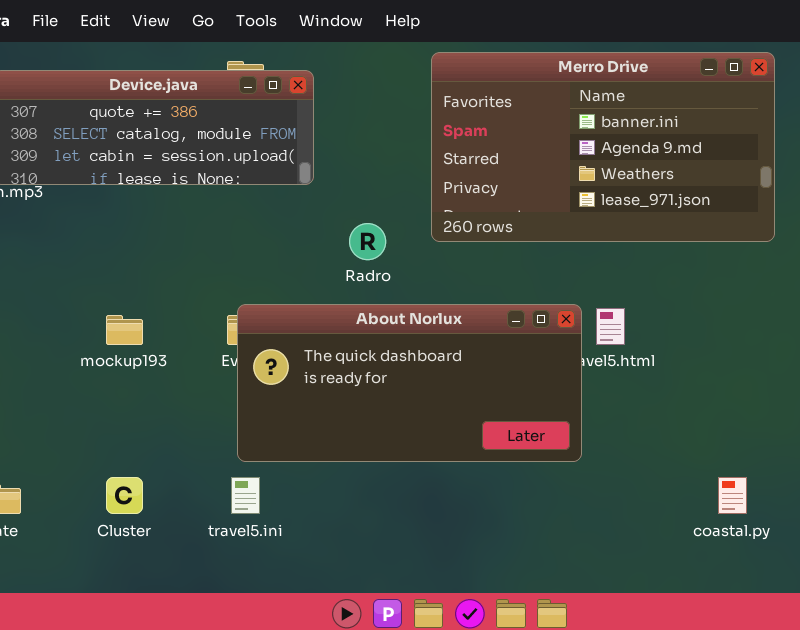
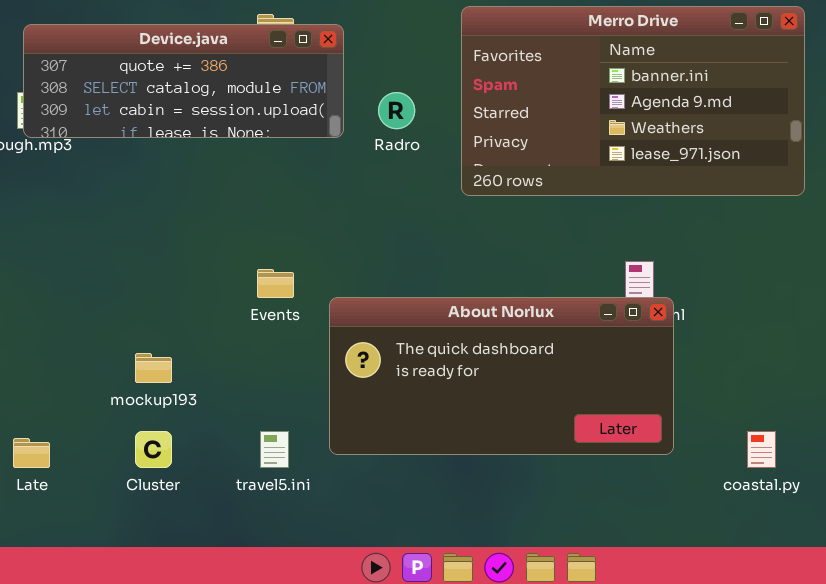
Radro: [349,223,386,260] -> [378,92,415,129], moved
About Norlux: [237,304,582,462] -> [329,297,674,455], moved
mockup193: [106,315,143,345] -> [135,353,172,383], moved

